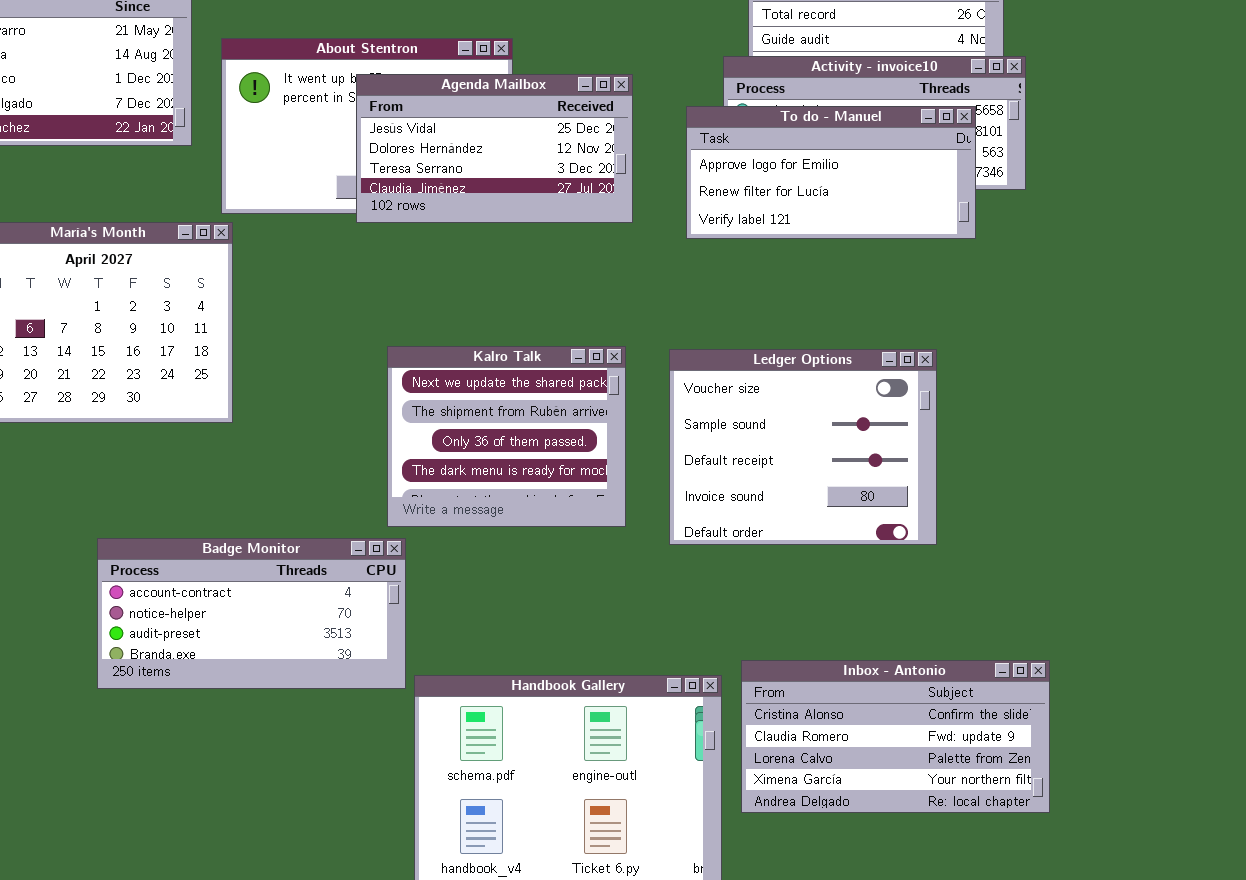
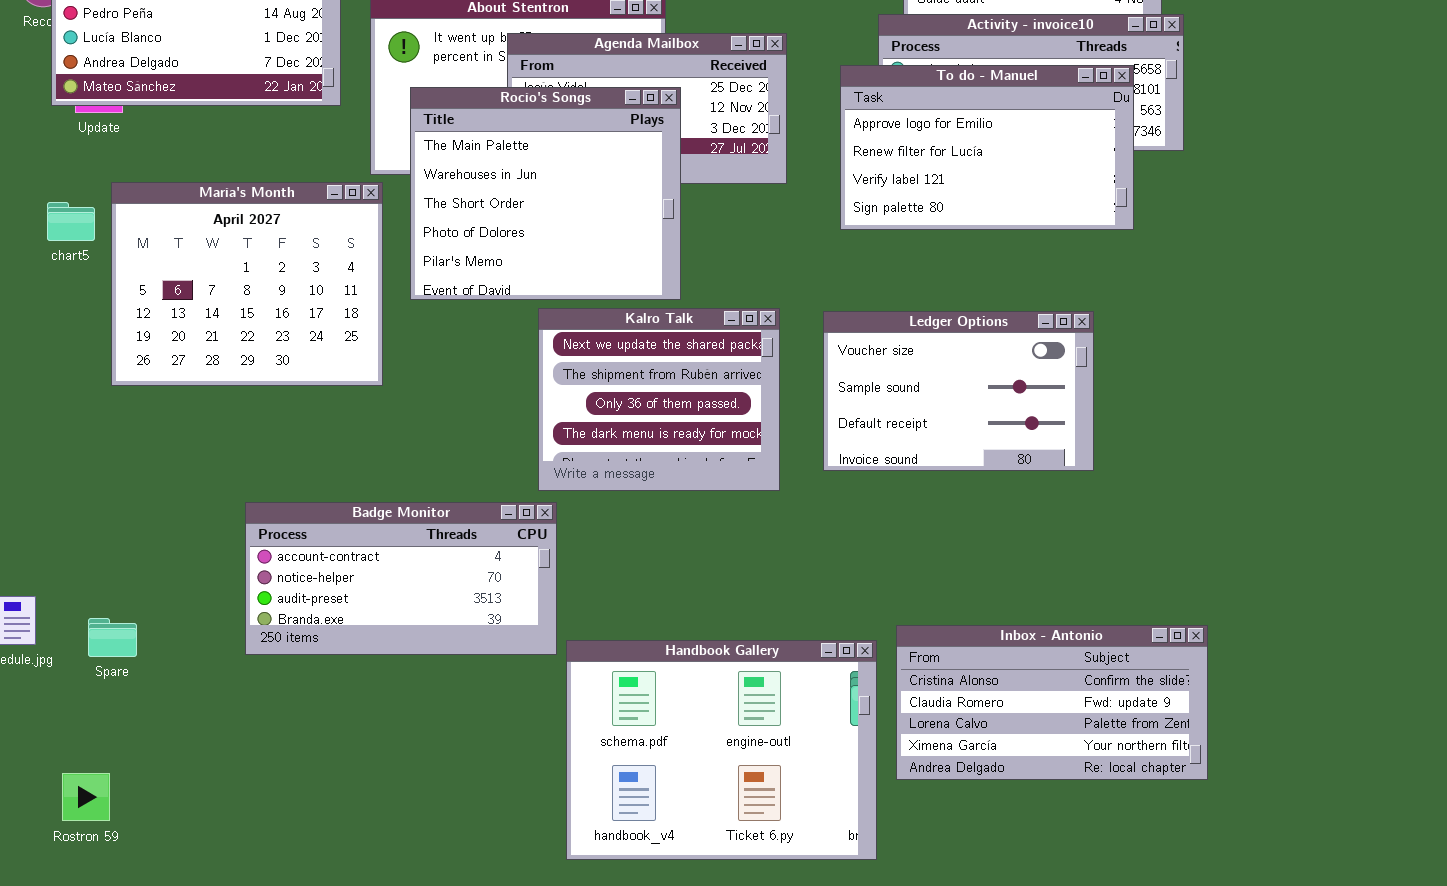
To do - Manuel: [686,106,976,239] -> [840,65,1134,230], resized
Rocío's Songs: none -> [410,87,681,300], opened
Ledger Options: [669,349,937,545] -> [823,311,1094,471], resized

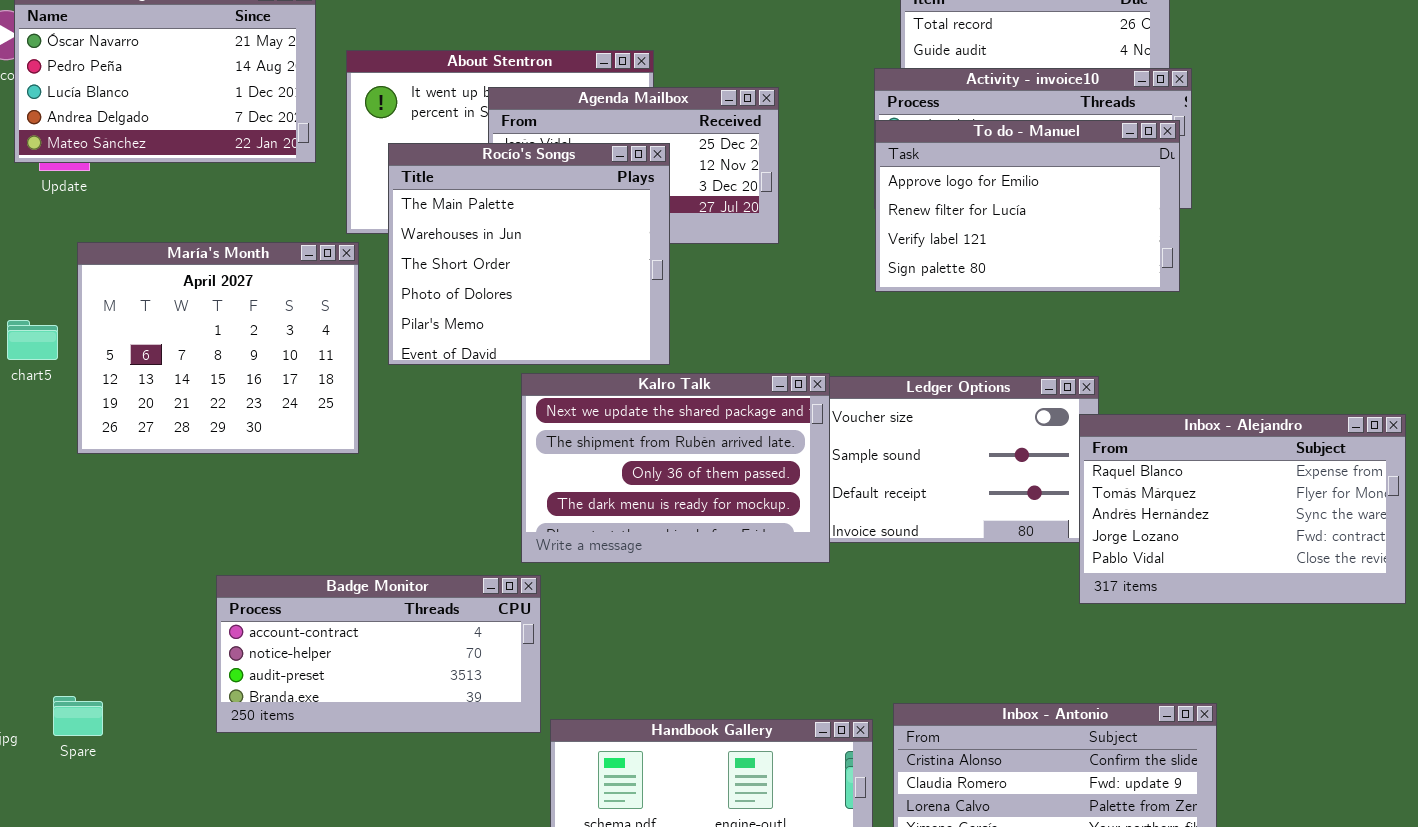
To do - Manuel: [840,65,1134,230] -> [875,120,1180,292], moved
chart5: [47,202,95,241] -> [7,320,58,360], moved
Kalro Talk: [538,308,780,491] -> [521,373,830,563], resized
Inbox - Alejandro: none -> [1079,414,1406,604], opened

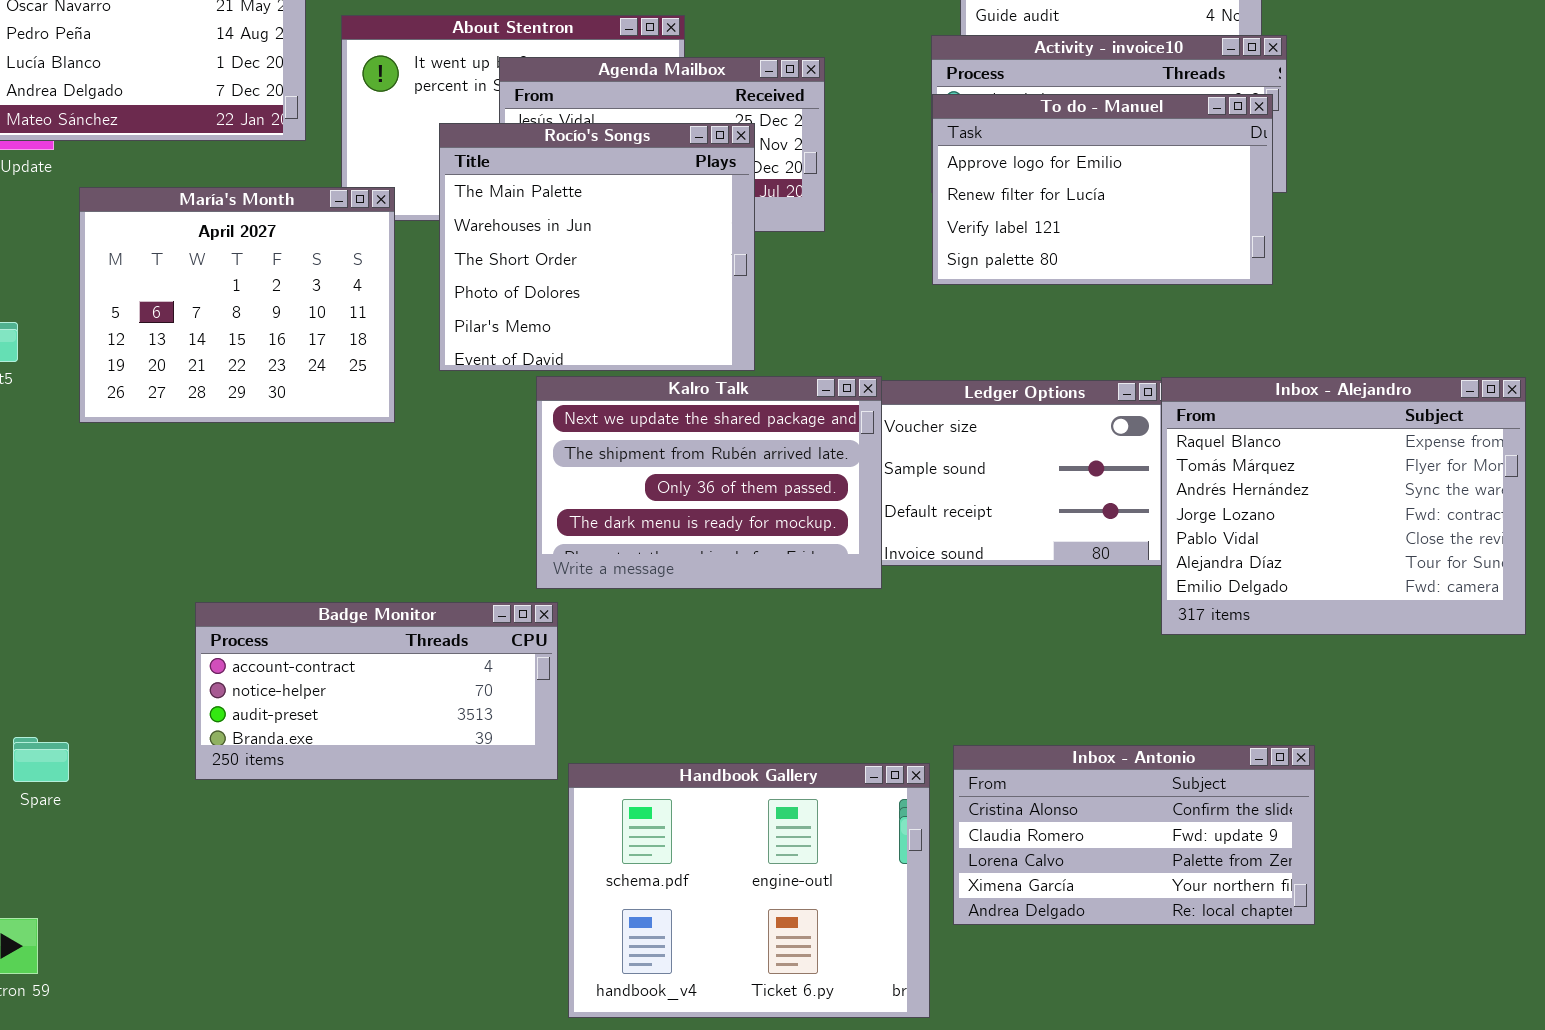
Rocío's Songs: [388,143,670,365] -> [439,123,755,371], moved
María's Month: [77,242,359,454] -> [79,187,395,423], moved
Inbox - Alejandro: [1079,414,1406,604] -> [1161,377,1526,635], resized

